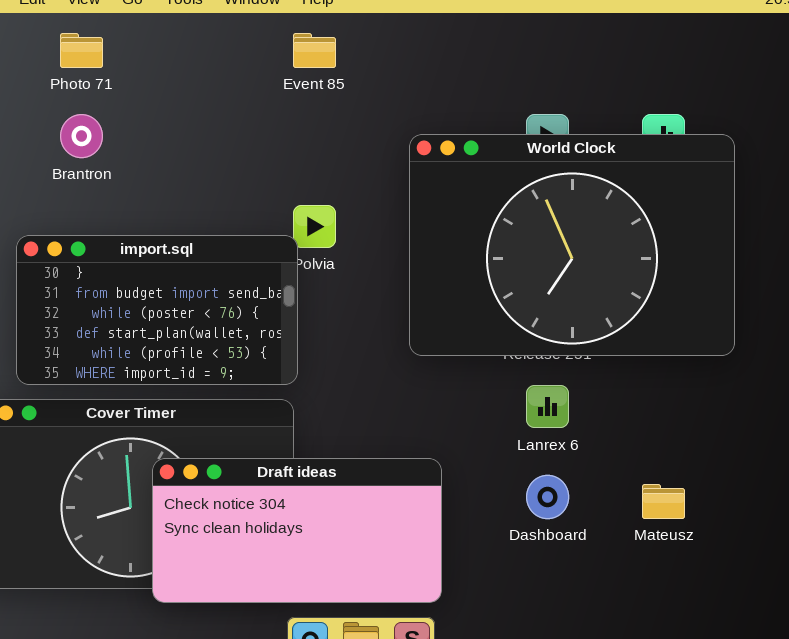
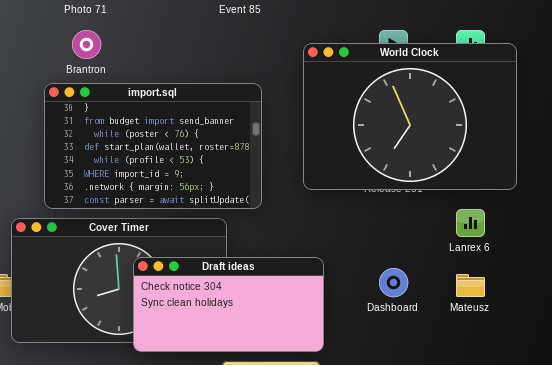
import.sql: [16,235,298,385] -> [44,83,262,209], resized
Lanrex 6: [526,385,569,428] -> [456,209,485,237], moved

